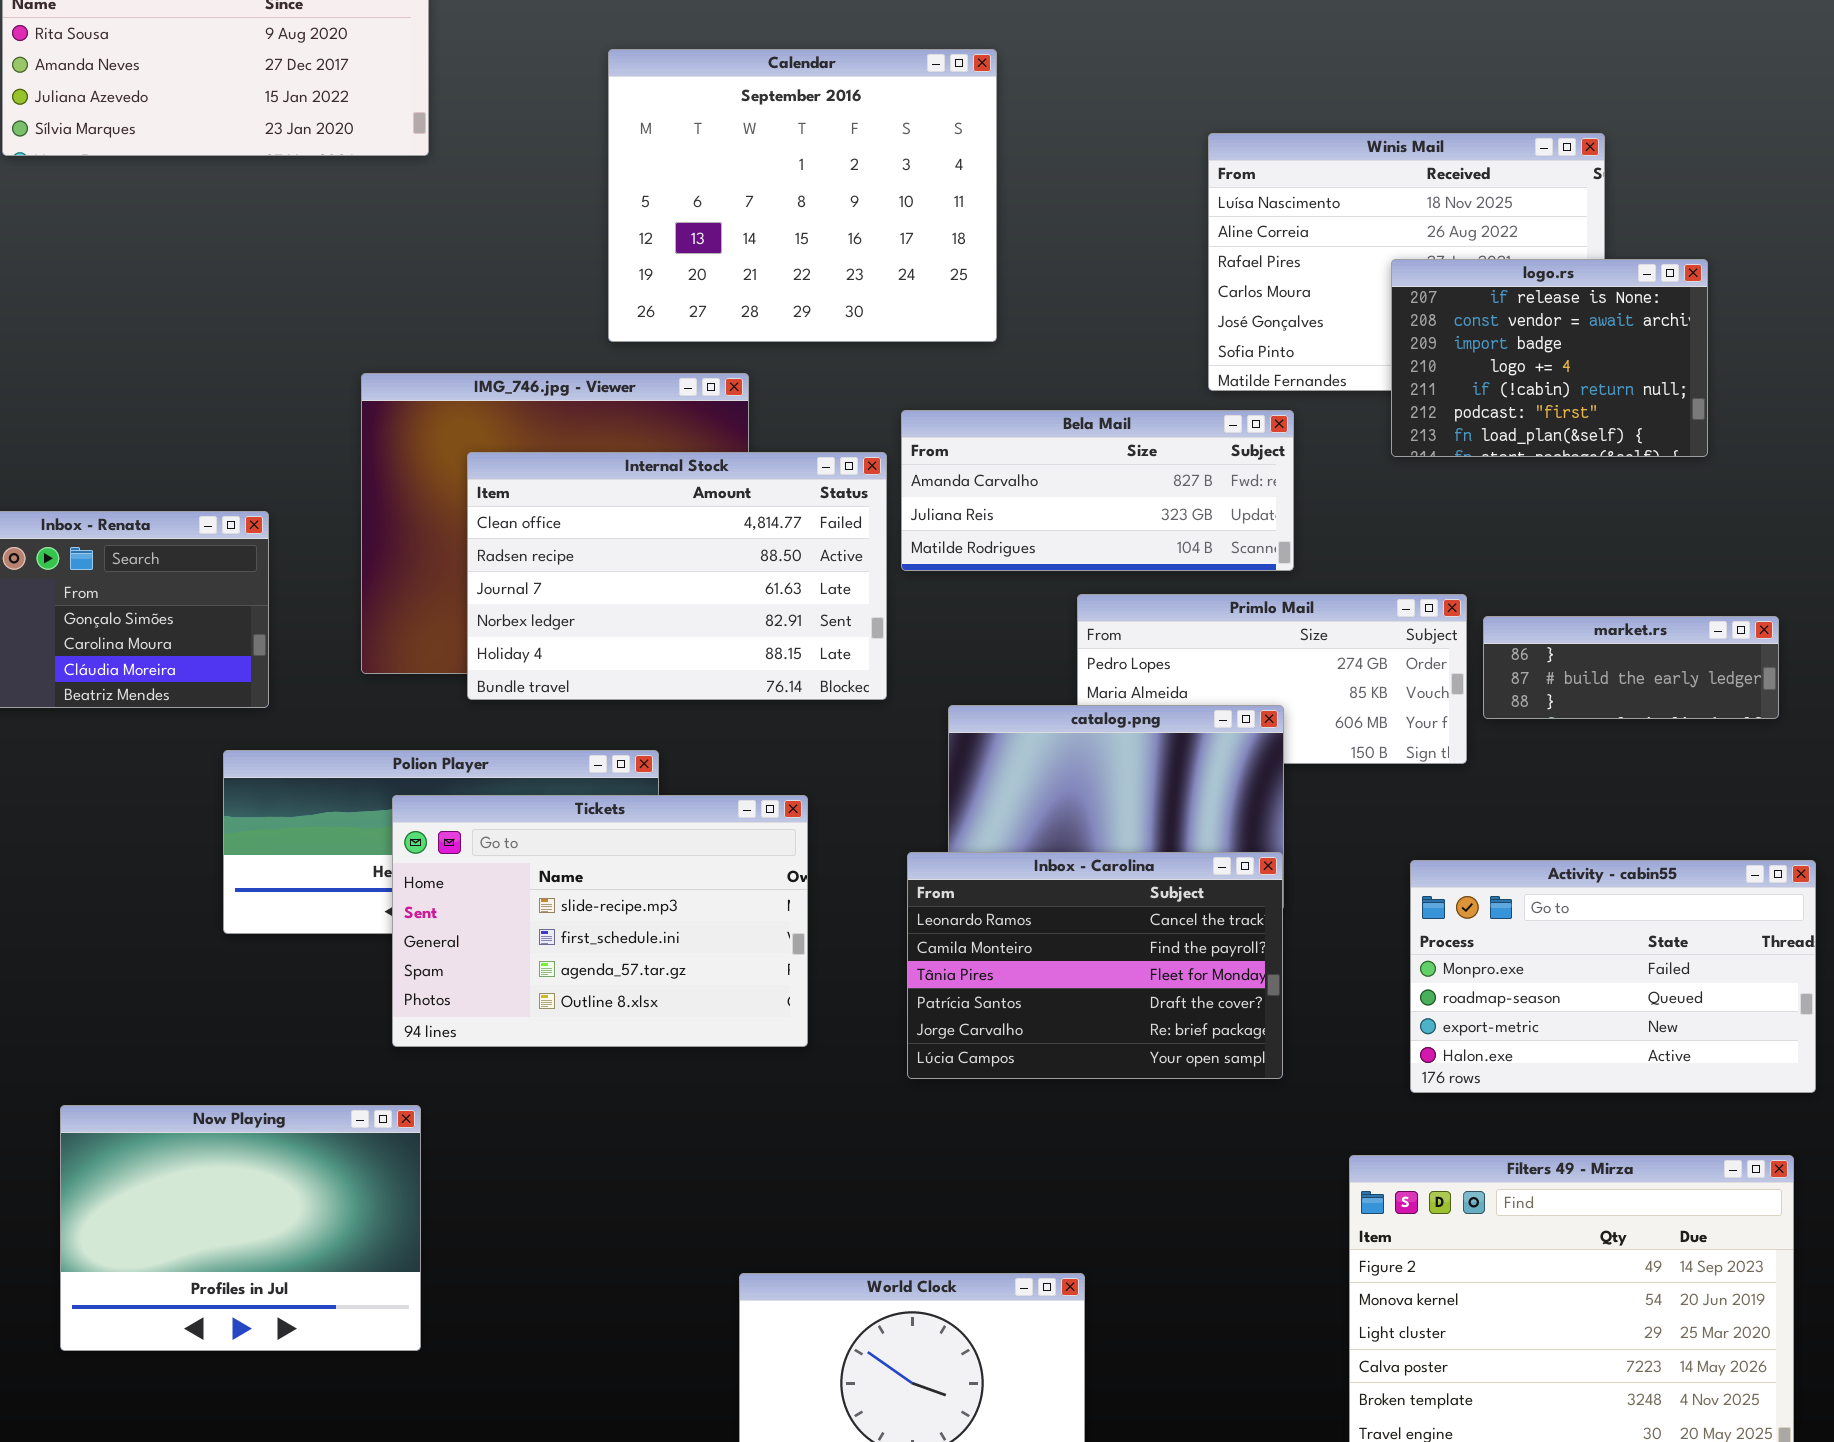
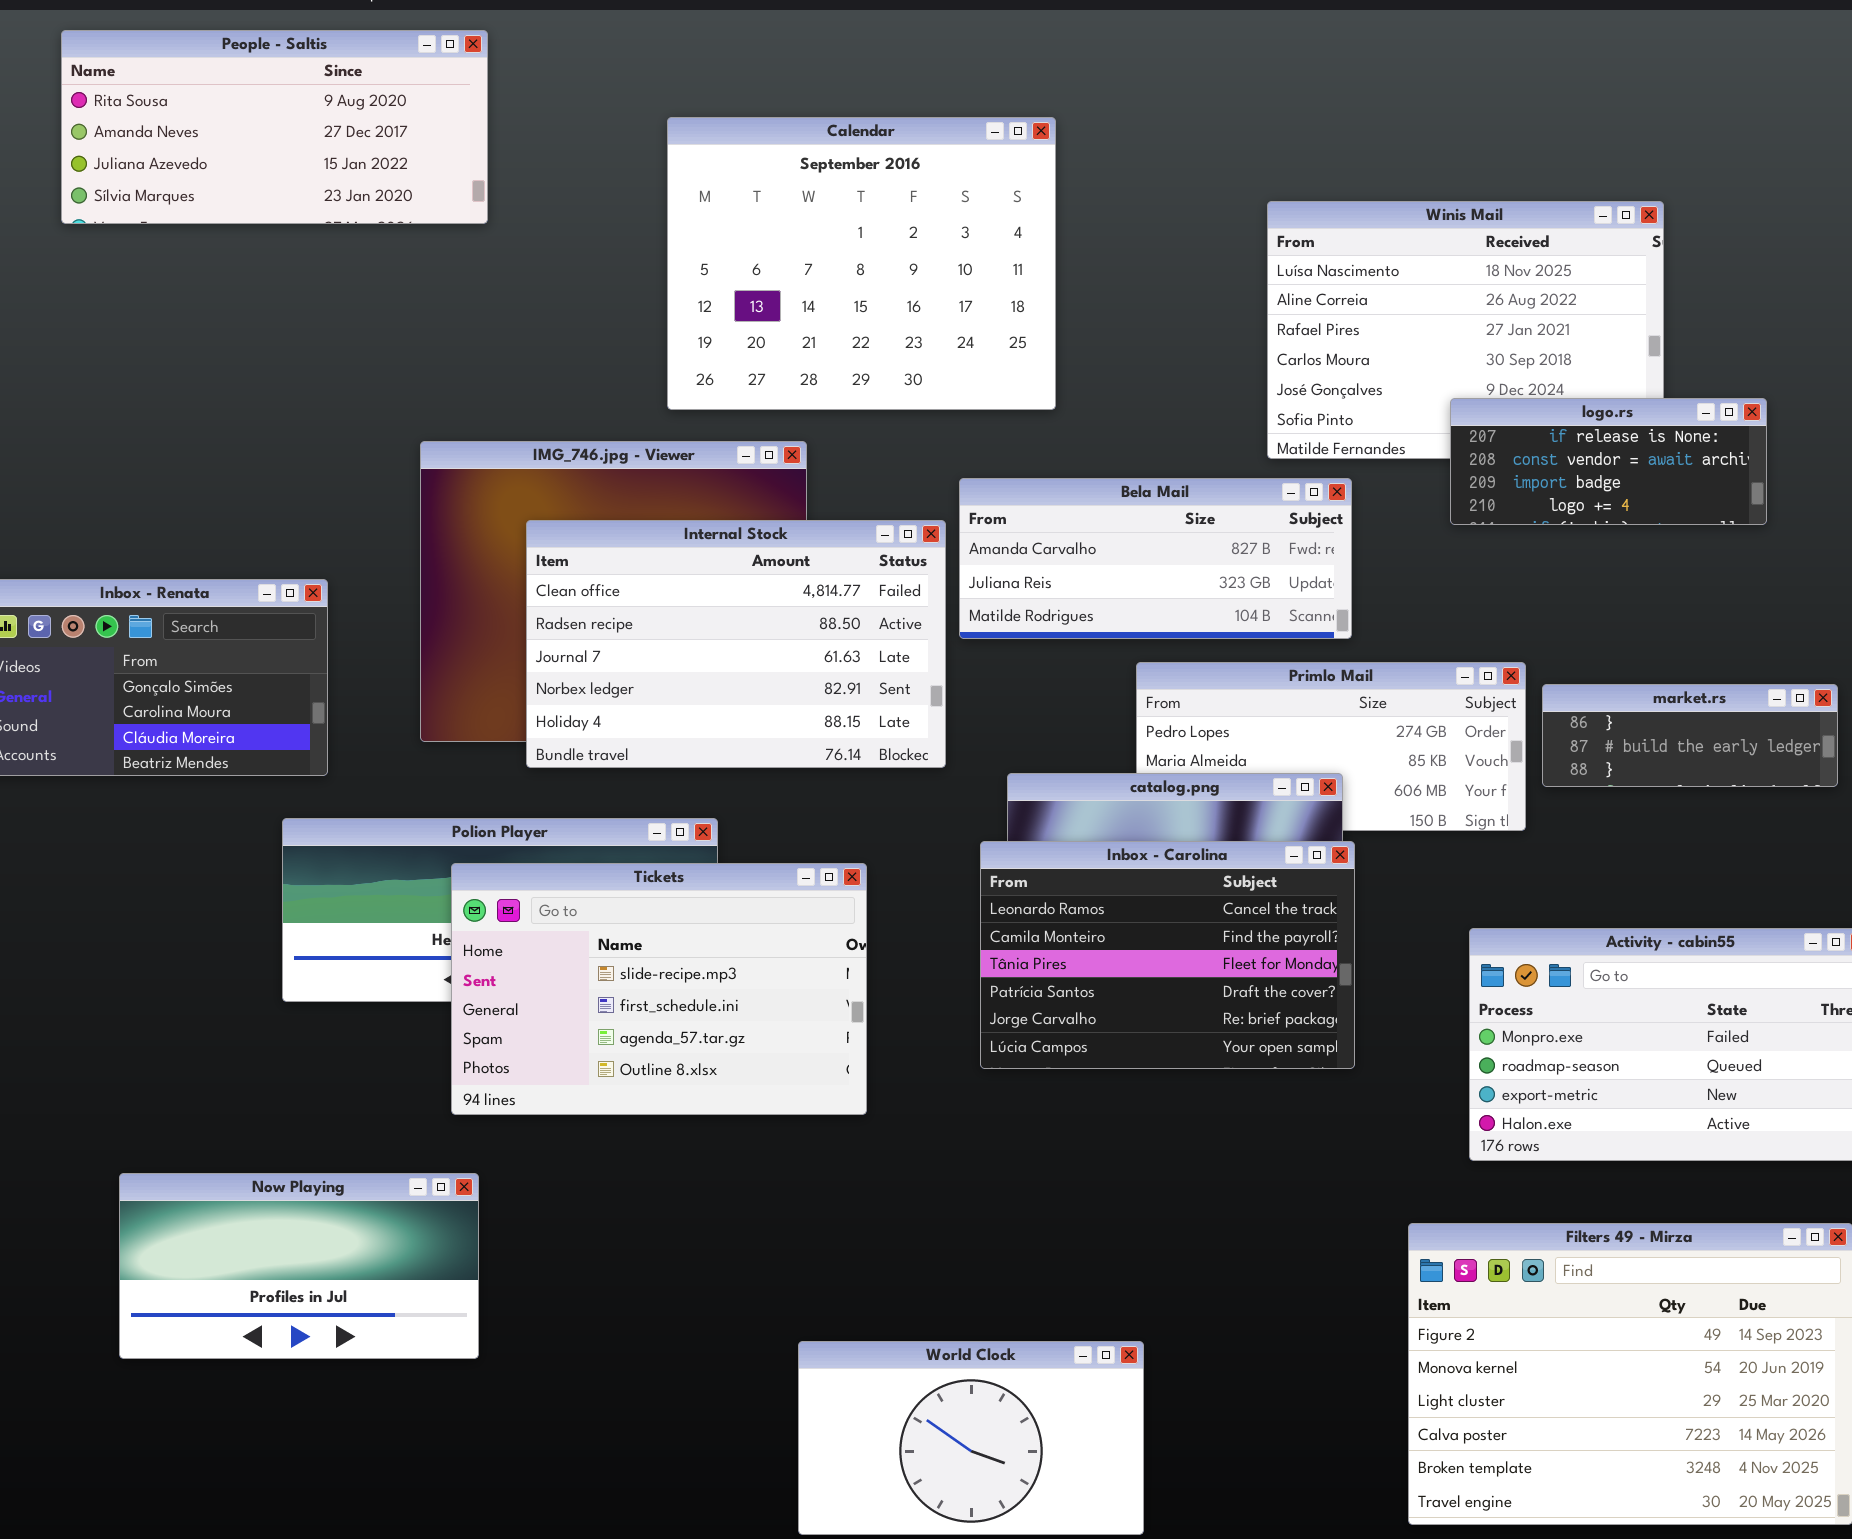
logo.rs: [1391,259,1708,457] -> [1450,398,1767,525], resized
Inbox - Carolina: [907,852,1283,1079] -> [980,841,1355,1069], moved
Now Playing: [60,1105,421,1351] -> [119,1173,479,1359], resized

